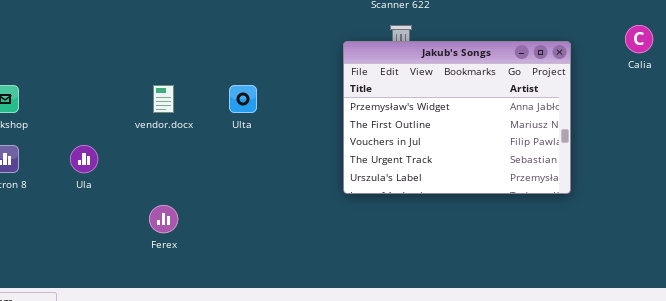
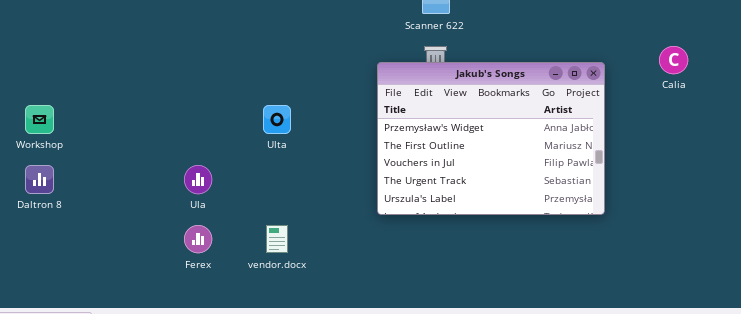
vendor.docx: [153,85,174,113] -> [266,225,288,253], moved
Ula: [70,145,98,173] -> [184,165,212,194], moved

